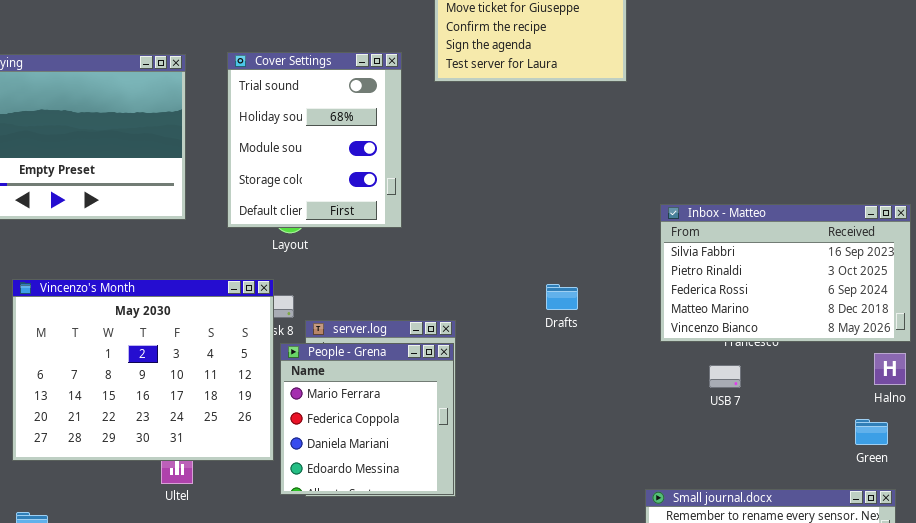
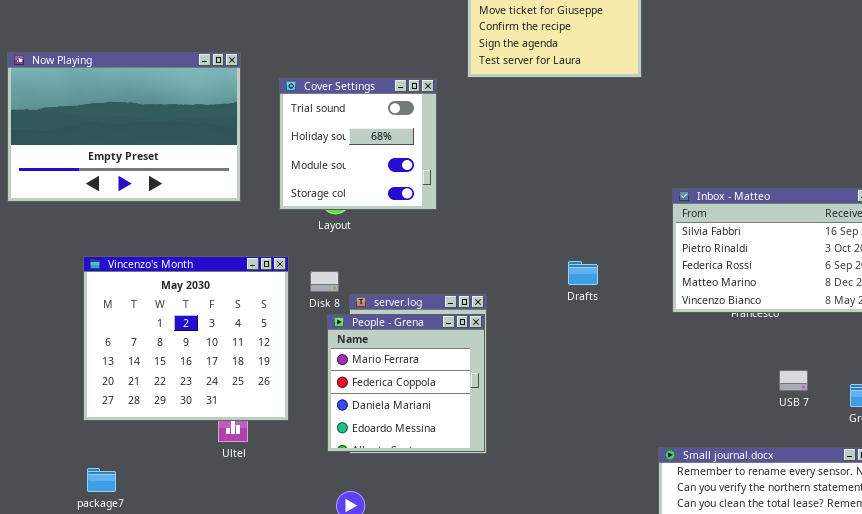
Cover Settings: [227,52,402,228] -> [279,78,437,210], resized
Vincenzo's Month: [12,279,274,461] -> [83,256,289,421], resized
USB 7: [709,365,741,388] -> [779,370,808,391], moved

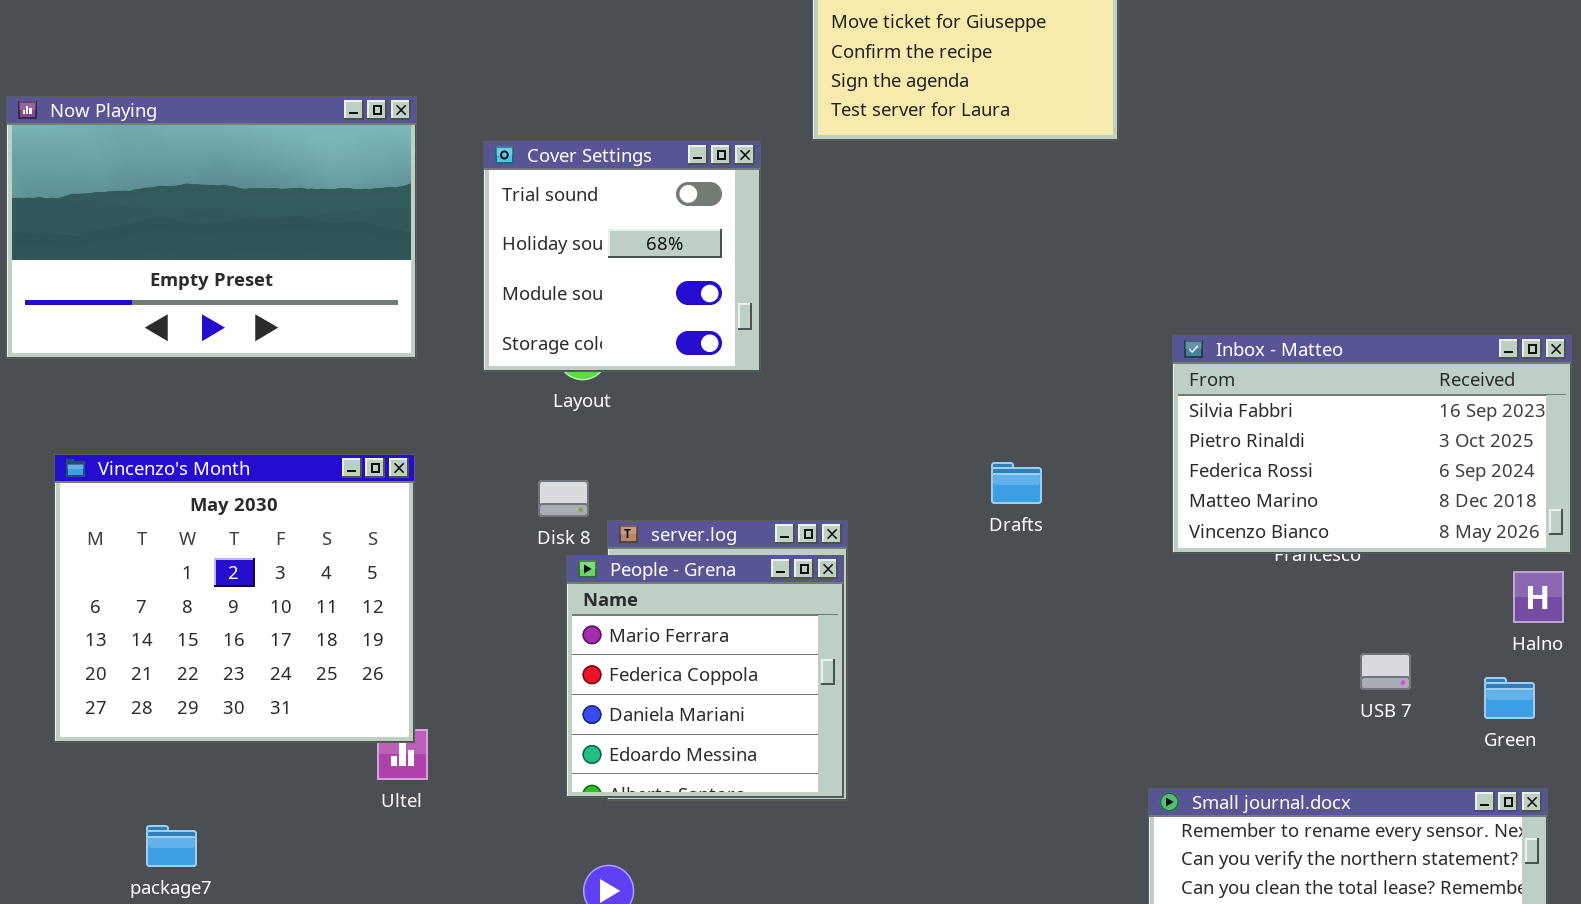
Vincenzo's Month: [83,256,289,421] -> [54,454,415,743], moved

